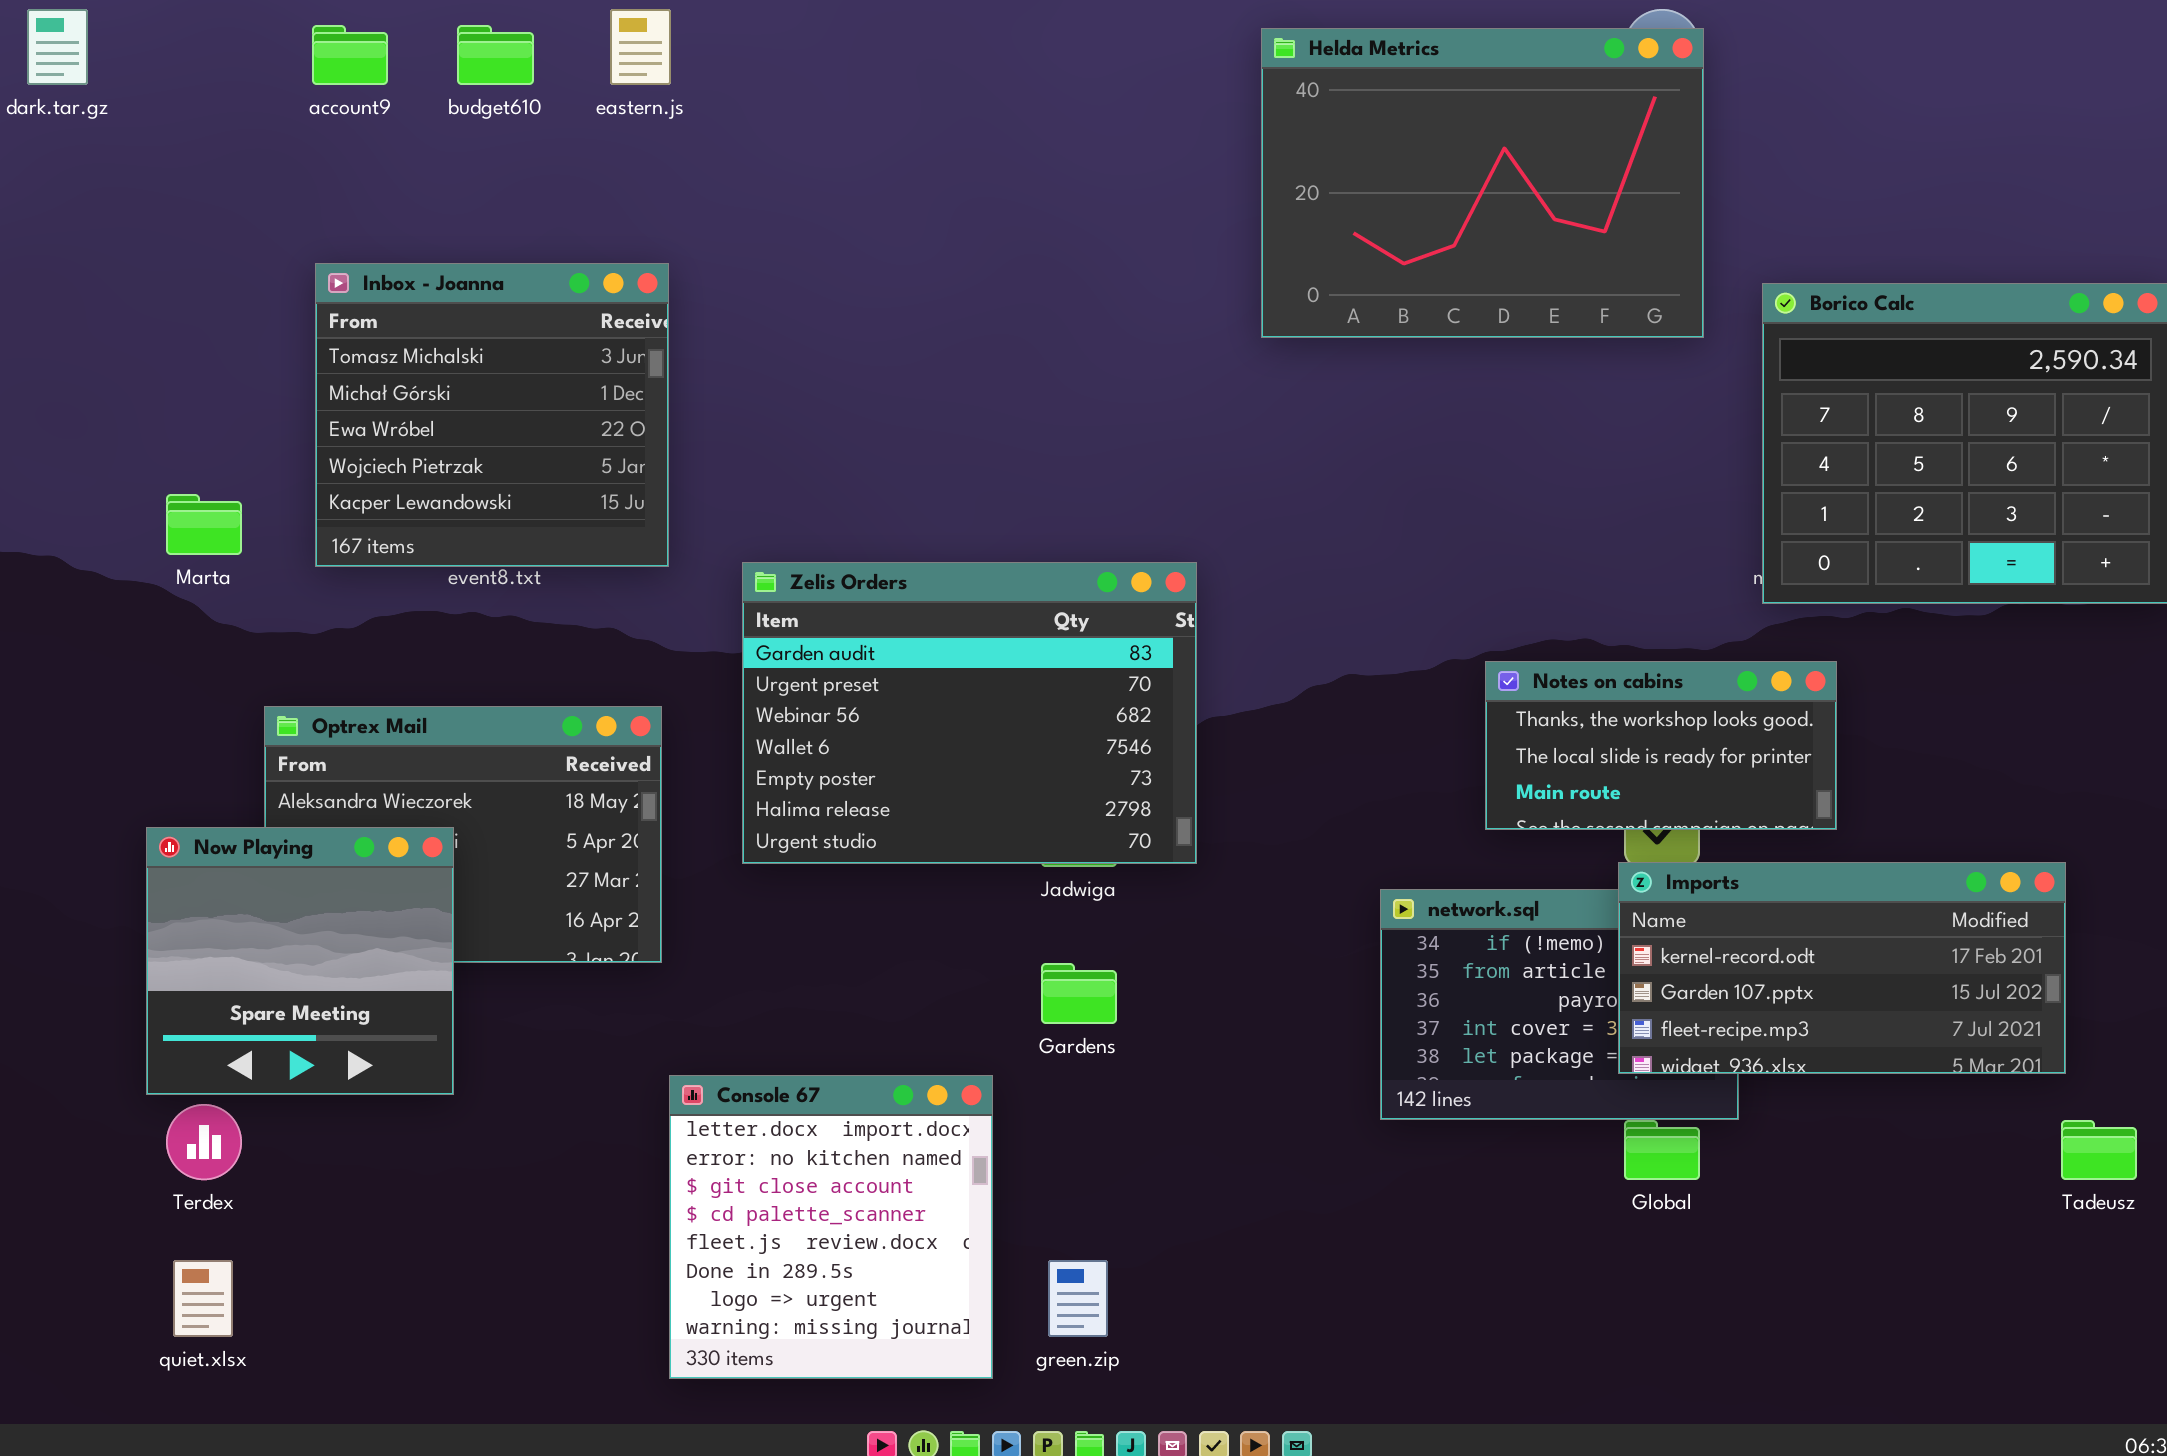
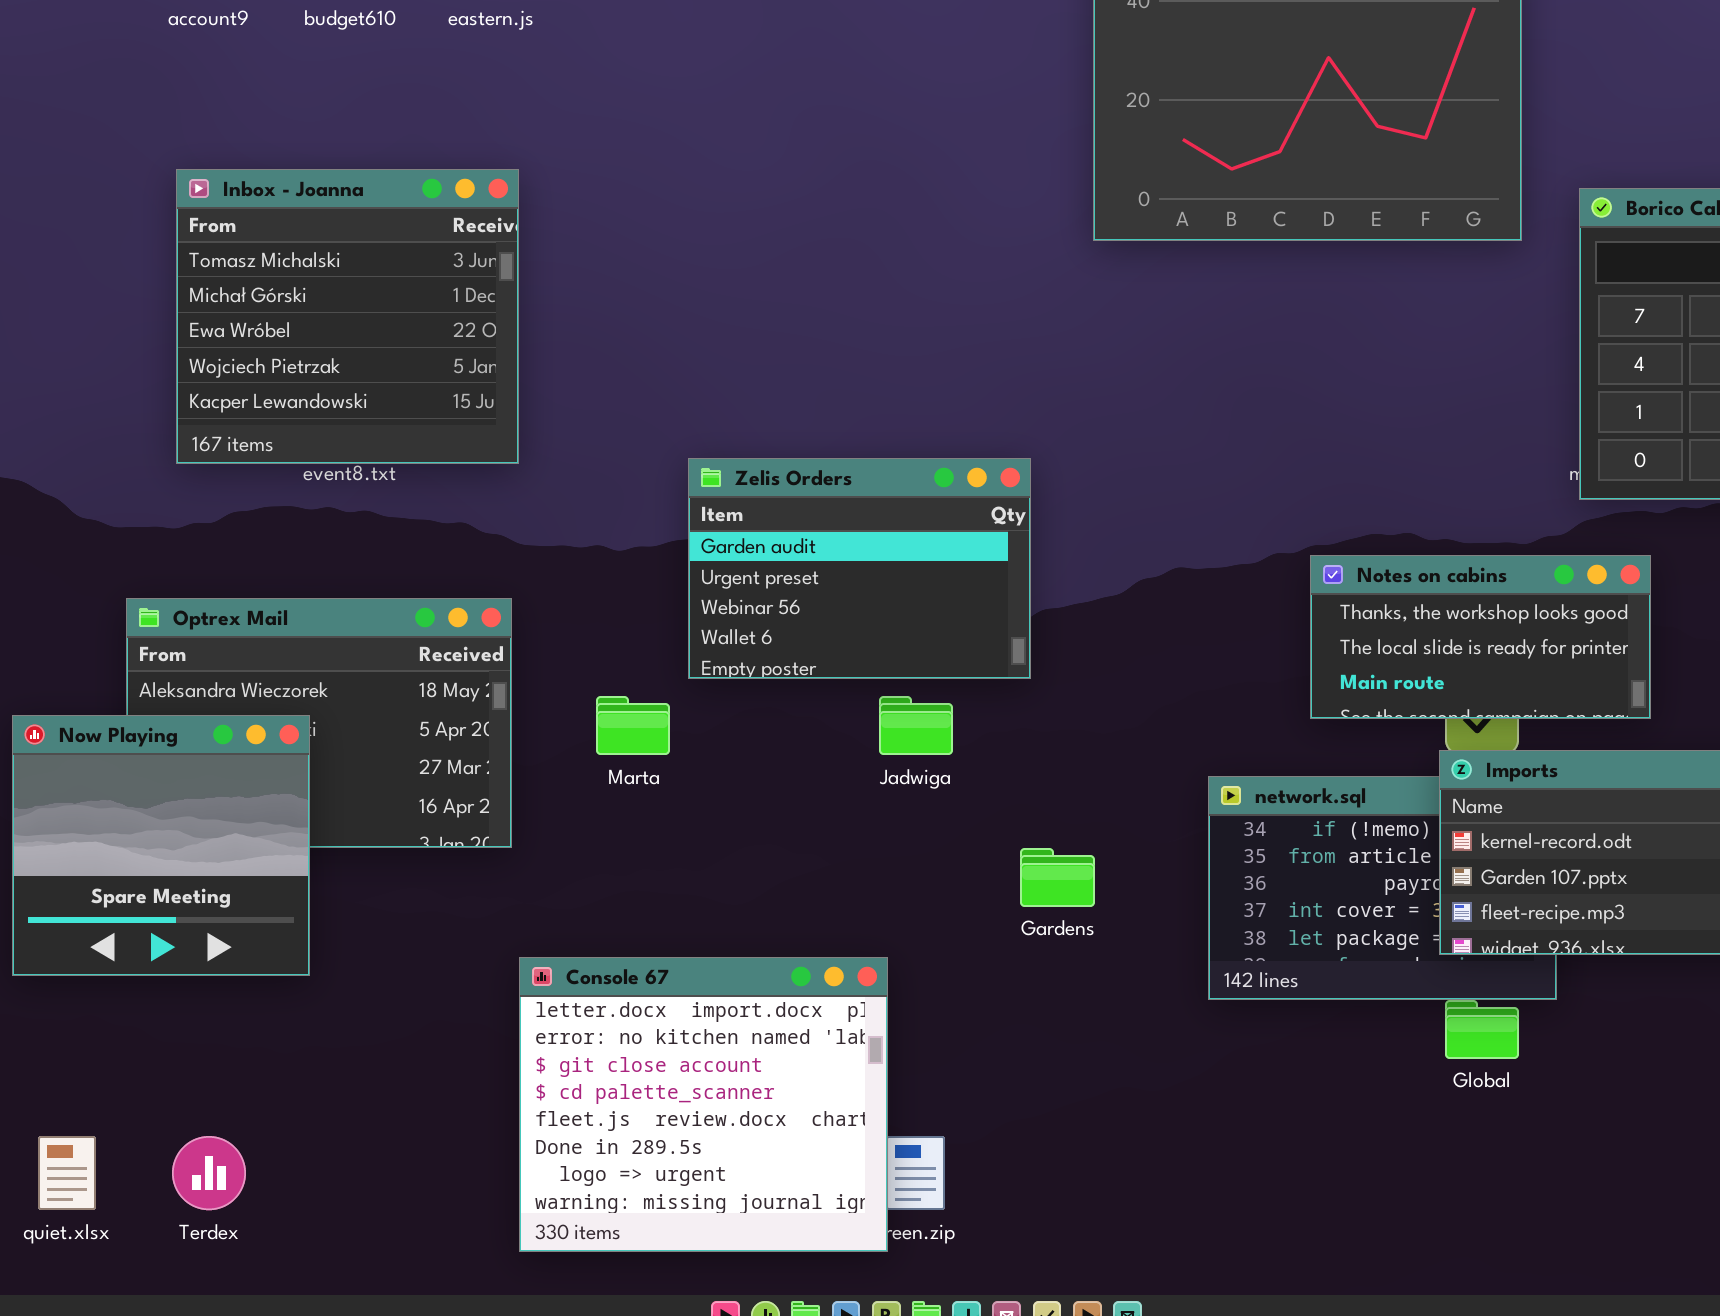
Marta: [166,494,242,555] -> [596,696,670,755], moved
Zelis Orders: [742,562,1197,864] -> [688,458,1031,679], resized
Gardens: [1041,963,1117,1024] -> [1020,848,1095,907], moved
Console 67: [669,1075,993,1379] -> [519,957,888,1252], resized
Terdex: [166,1104,242,1180] -> [172,1136,246,1210], moved

